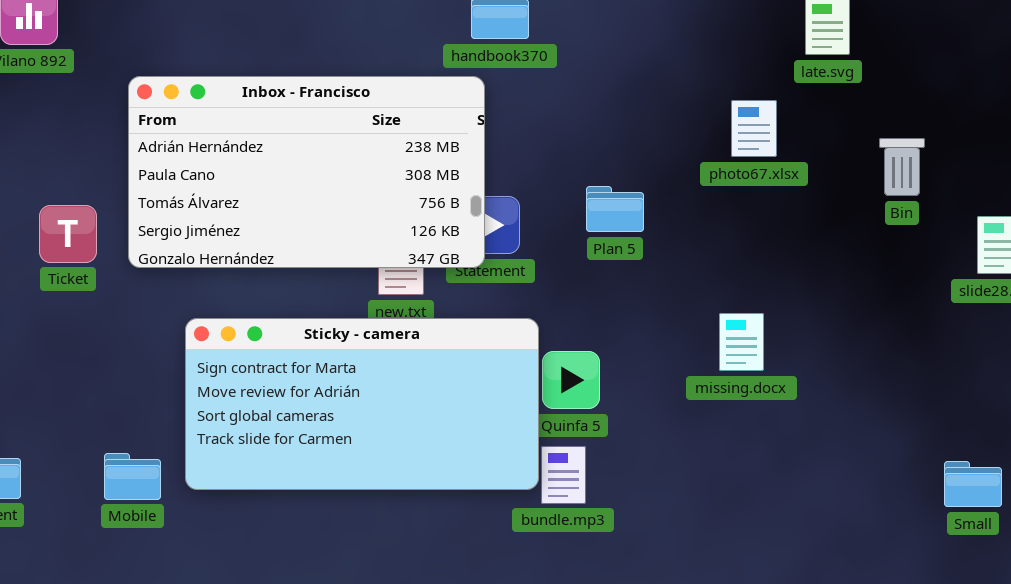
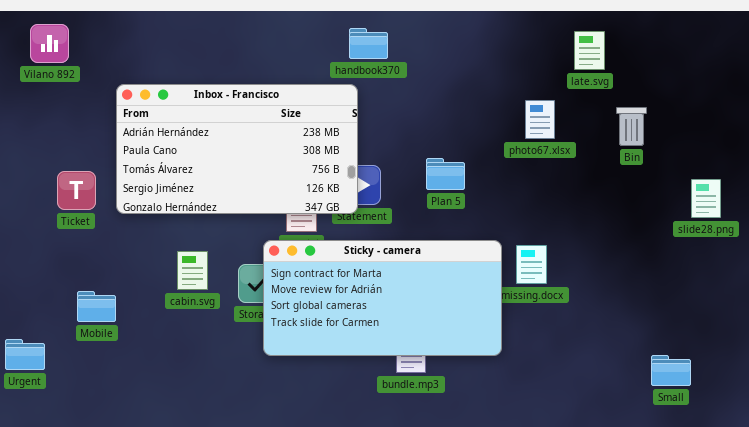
Bin: [879,138,925,196] -> [616,107,647,146], moved
Sticky - camera: [185,318,539,490] -> [263,240,502,356], moved
Mobile: [104,453,161,500] -> [77,291,116,322], moved
Small: [944,461,1002,507] -> [651,355,691,386], moved

